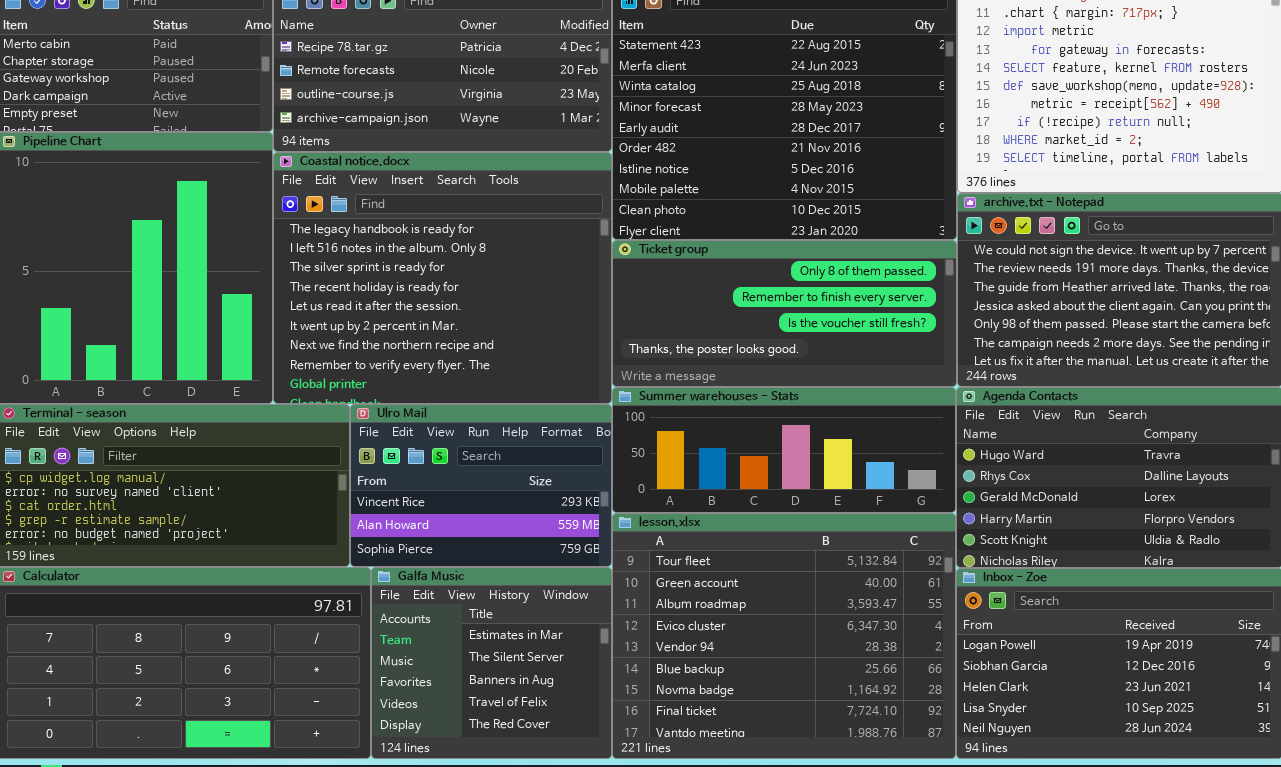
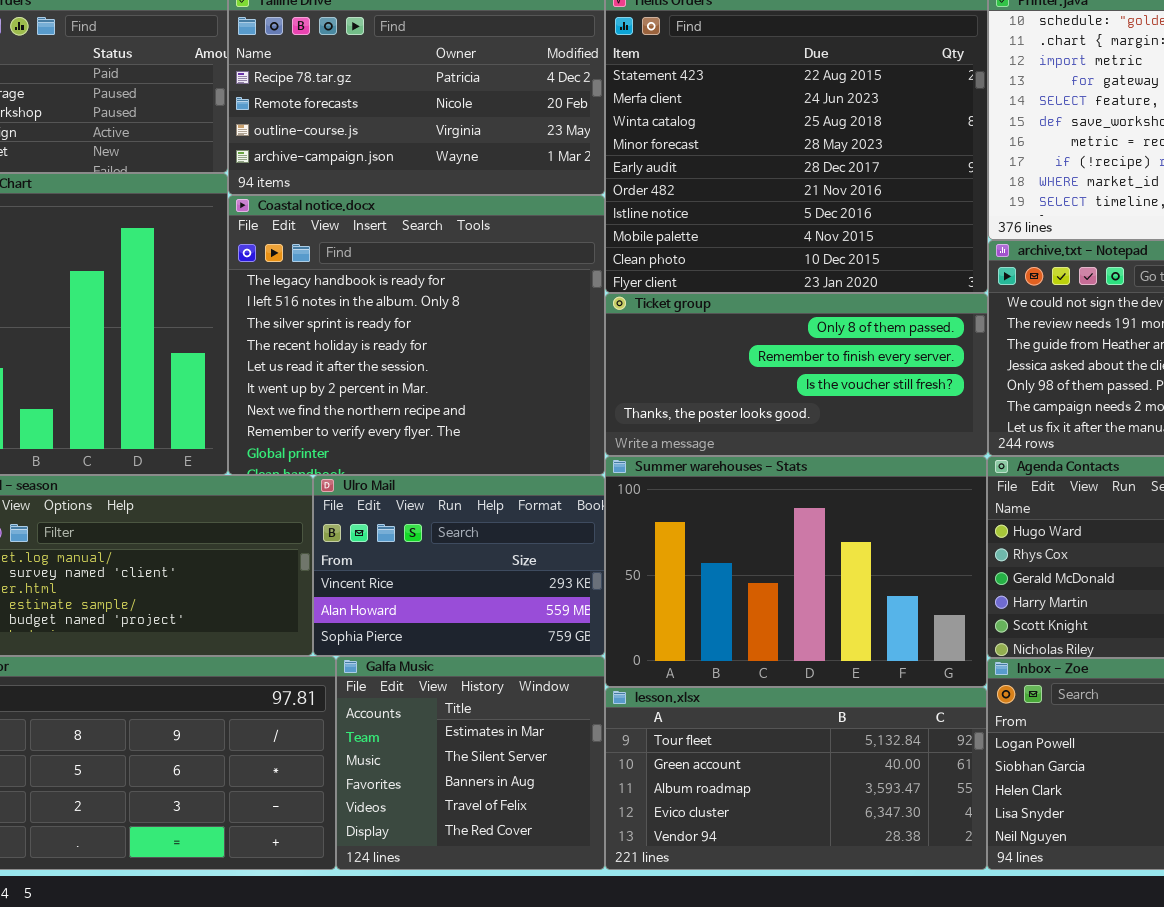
Summer warehouses - Stats: [612,387,956,513] -> [605,456,987,687], resized
lesson.xlsx: [612,513,956,759] -> [605,687,987,870], resized

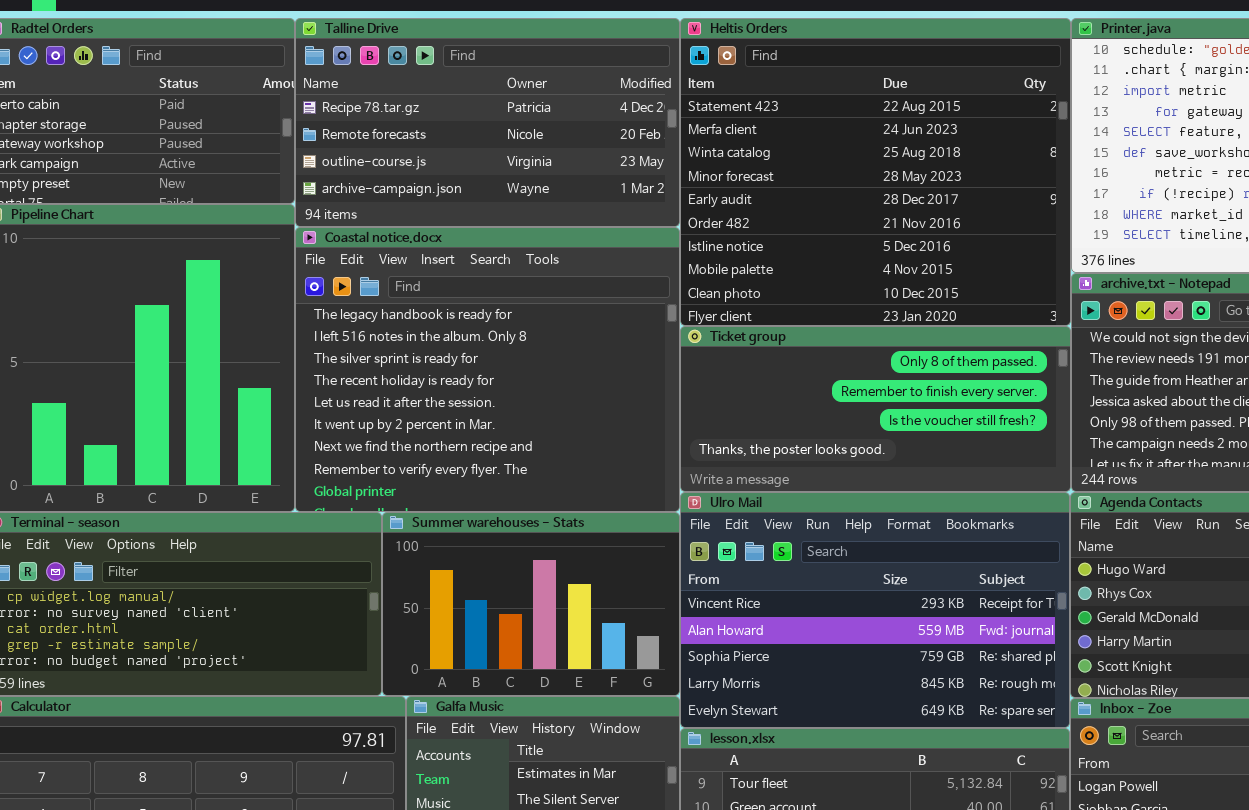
Summer warehouses - Stats: [605,456,987,687] -> [382,512,680,696], moved, resized
Ulro Mail: [313,475,605,656] -> [680,492,1070,728], moved, resized

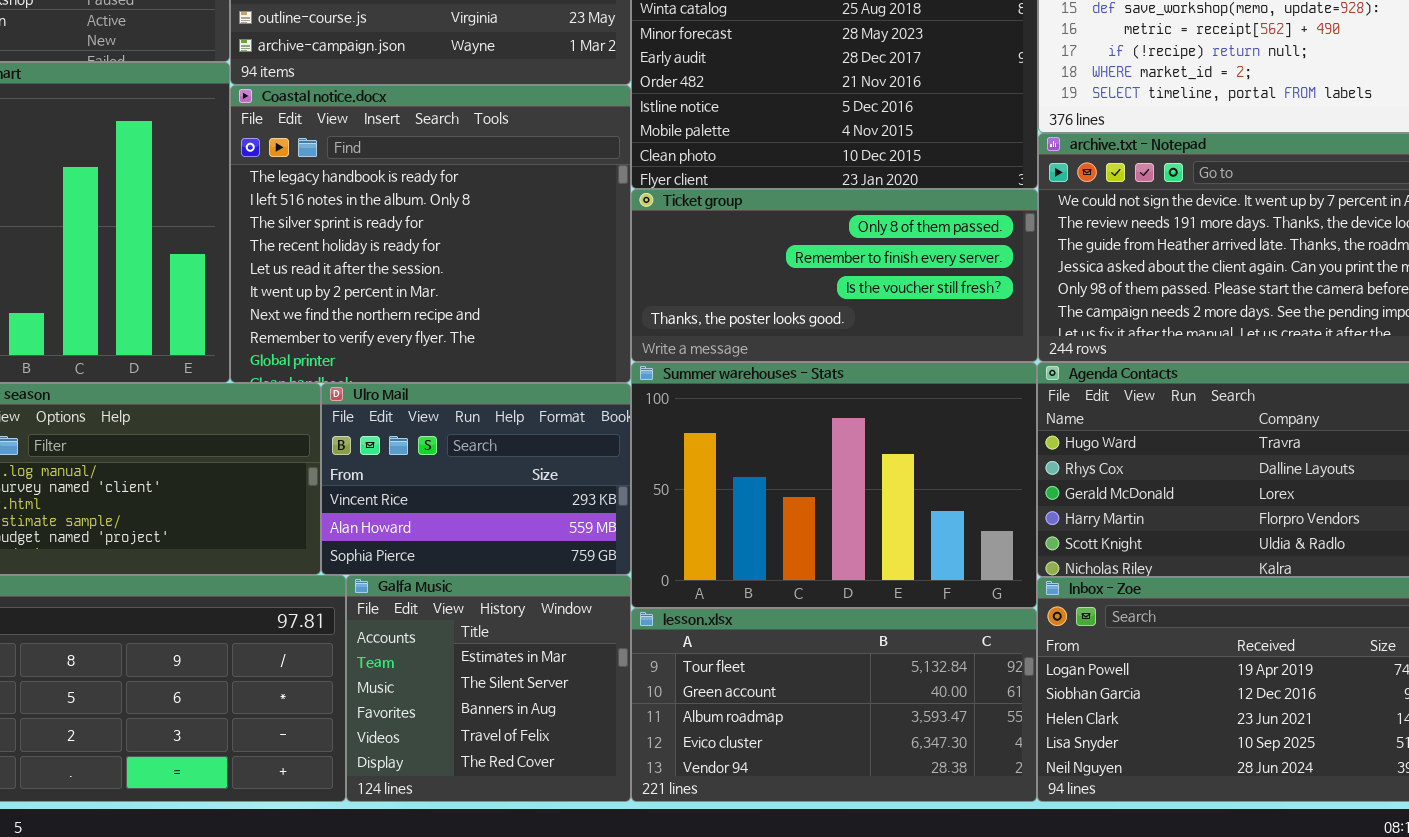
Ulro Mail: [680,492,1070,728] -> [321,383,631,575], moved, resized
Summer warehouses - Stats: [382,512,680,696] -> [631,362,1037,608], moved, resized

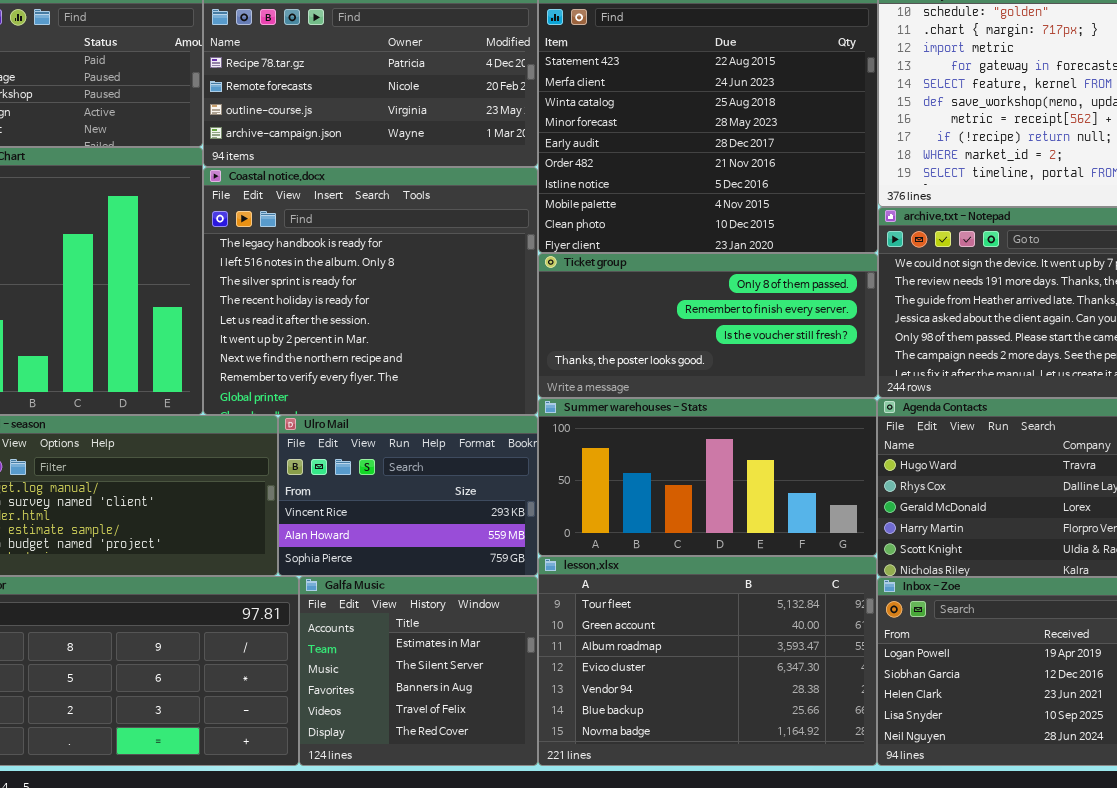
Summer warehouses - Stats: [631,362,1037,608] -> [538,398,877,556], resized
lesson.xlsx: [631,608,1037,802] -> [538,556,877,766], resized

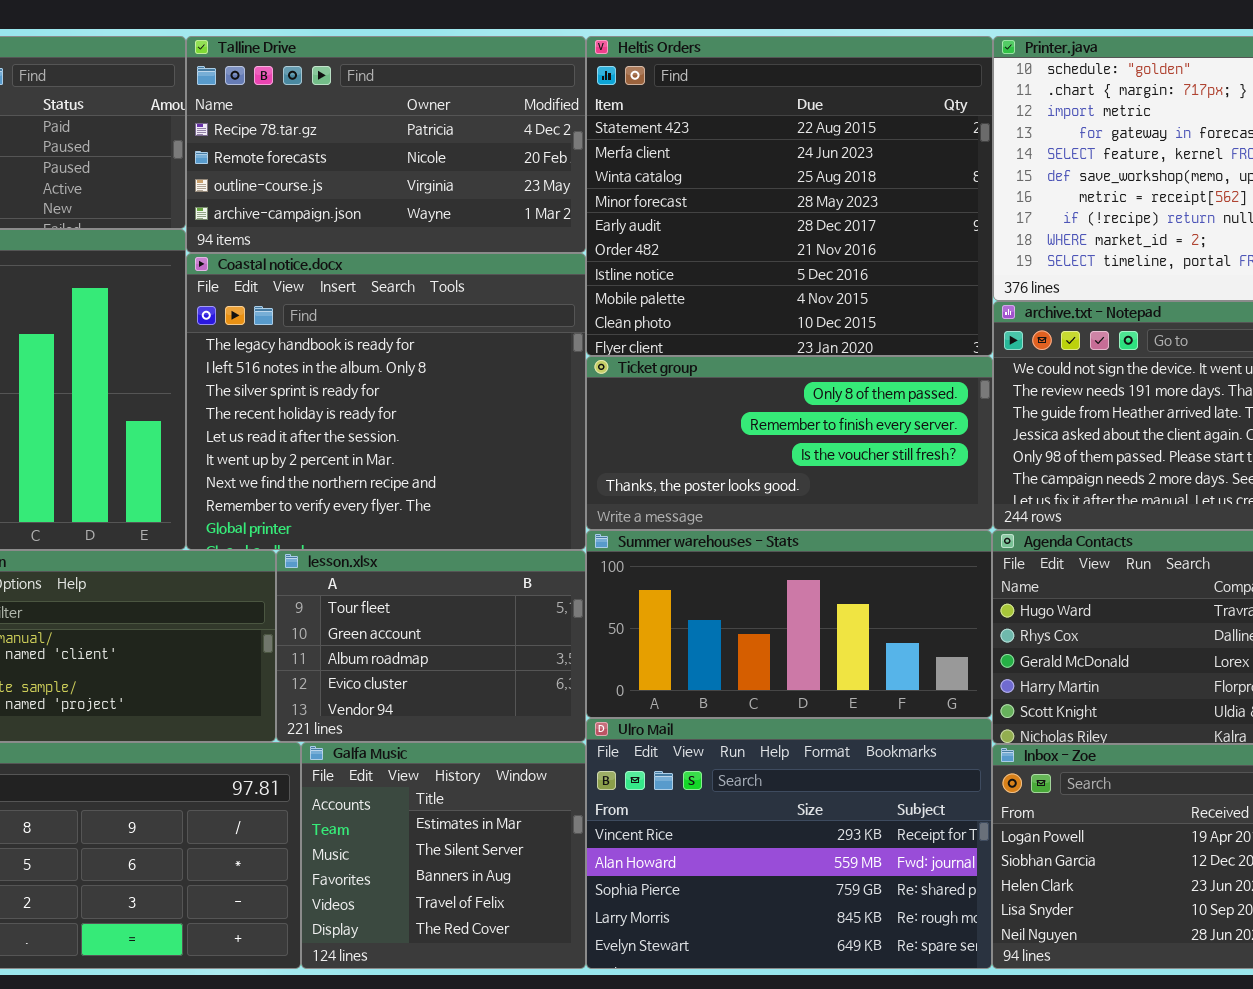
Ulro Mail: [278,415,538,576] -> [586,718,992,969], moved, resized
lesson.xlsx: [538,556,877,766] -> [276,550,586,742], moved, resized

